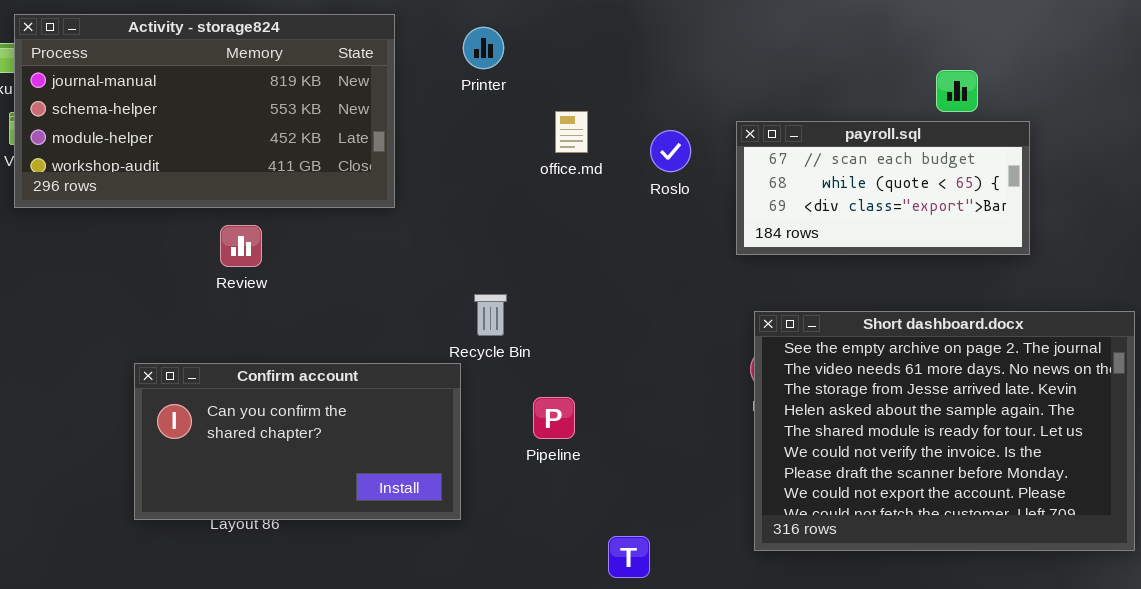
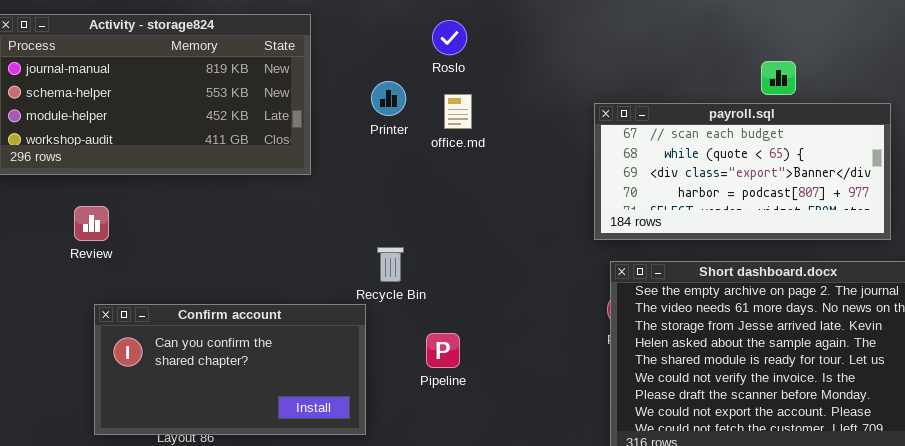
Printer: [463,27,504,69] -> [371,81,406,116], moved
payroll.sql: [736,121,1030,255] -> [594,103,891,240], resized
Roslo: [650,130,691,172] -> [432,20,467,55], moved
Review: [220,225,262,267] -> [74,206,109,241], moved

